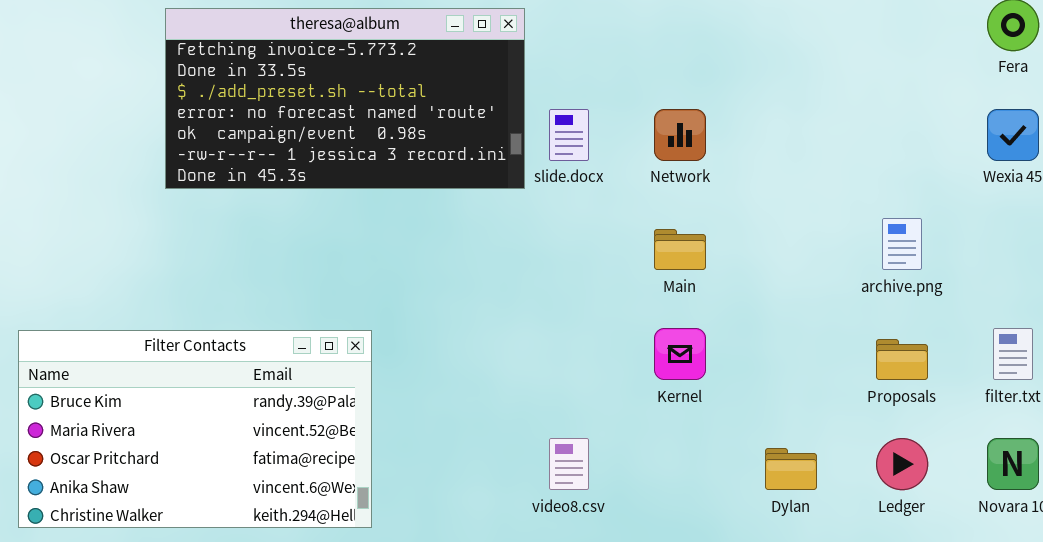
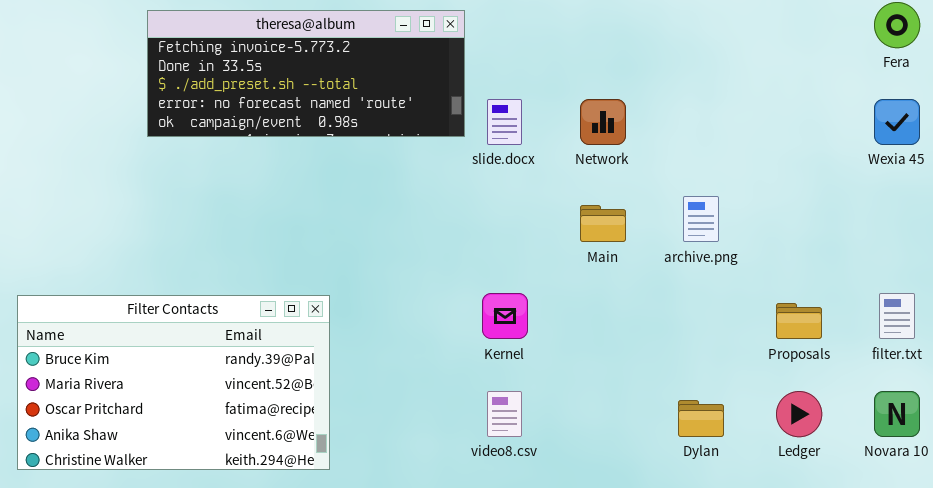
theresa@album: [165,8,525,189] -> [147,10,465,137], resized
archive.png: [882,218,922,270] -> [683,196,719,242], moved
Kernel: [654,328,706,380] -> [482,293,528,339], moved

